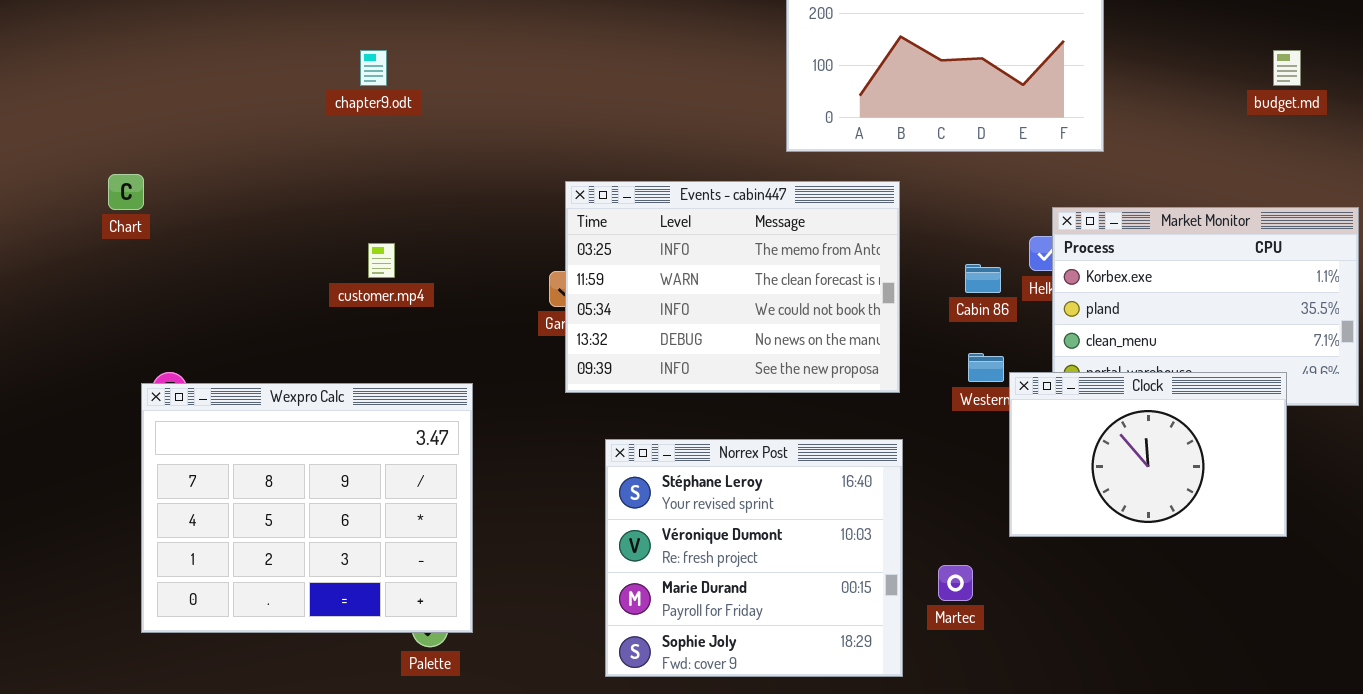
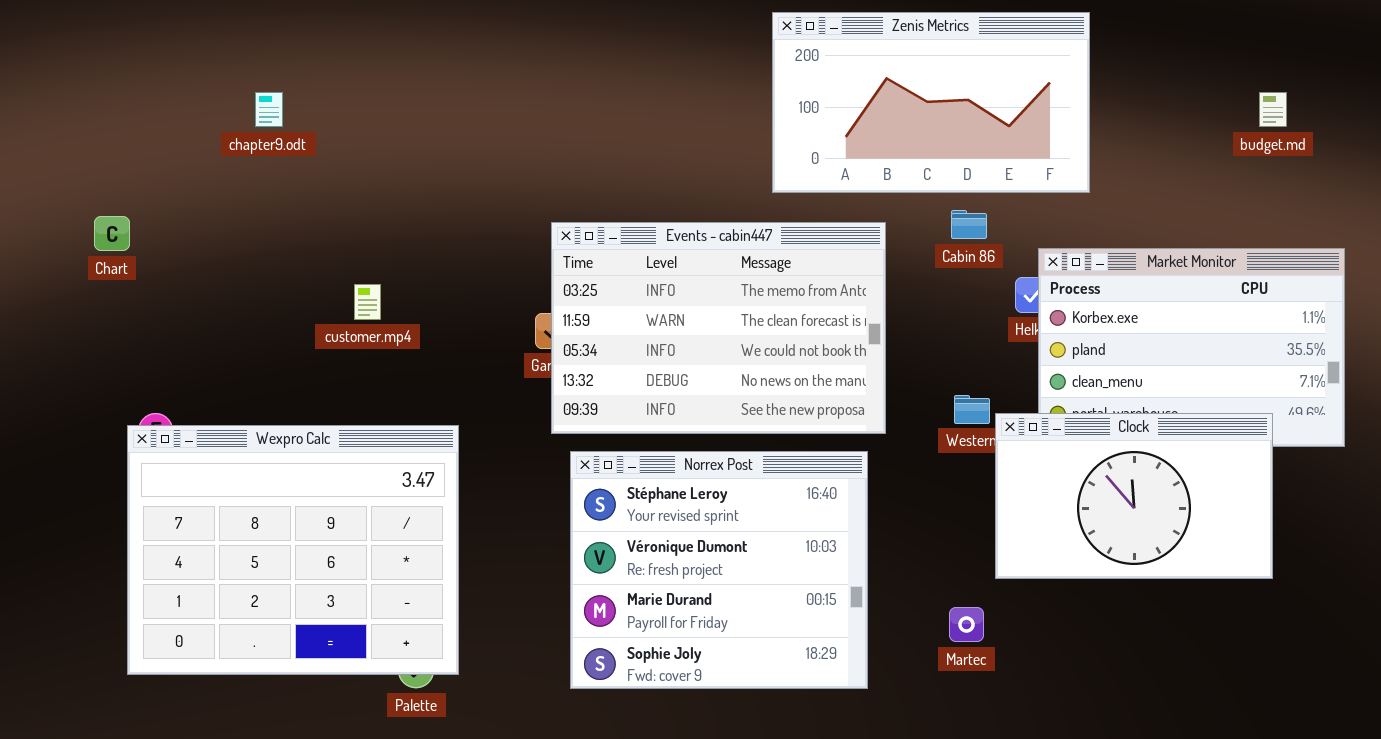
chapter9.odt: [360,50,387,86] -> [255,92,283,127], moved
Cabin 86: [965,264,1001,293] -> [951,210,987,239], moved
Norrex Post: [605,439,903,677] -> [570,451,868,689], moved
Martec: [938,565,973,601] -> [949,607,984,642], moved

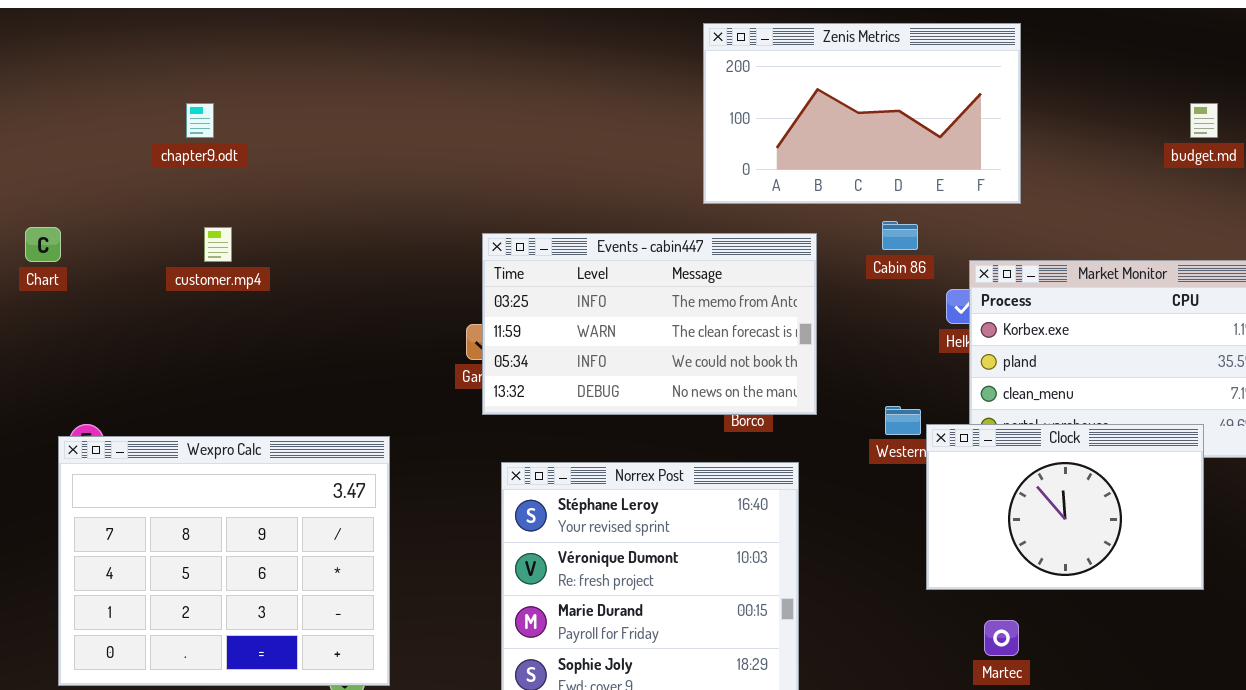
Events - cabin447: [551,222,886,434] -> [482,233,817,415], resized
customer.mp4: [354,284,381,320] -> [204,227,232,262], moved
Martec: [949,607,984,642] -> [984,620,1019,656], moved

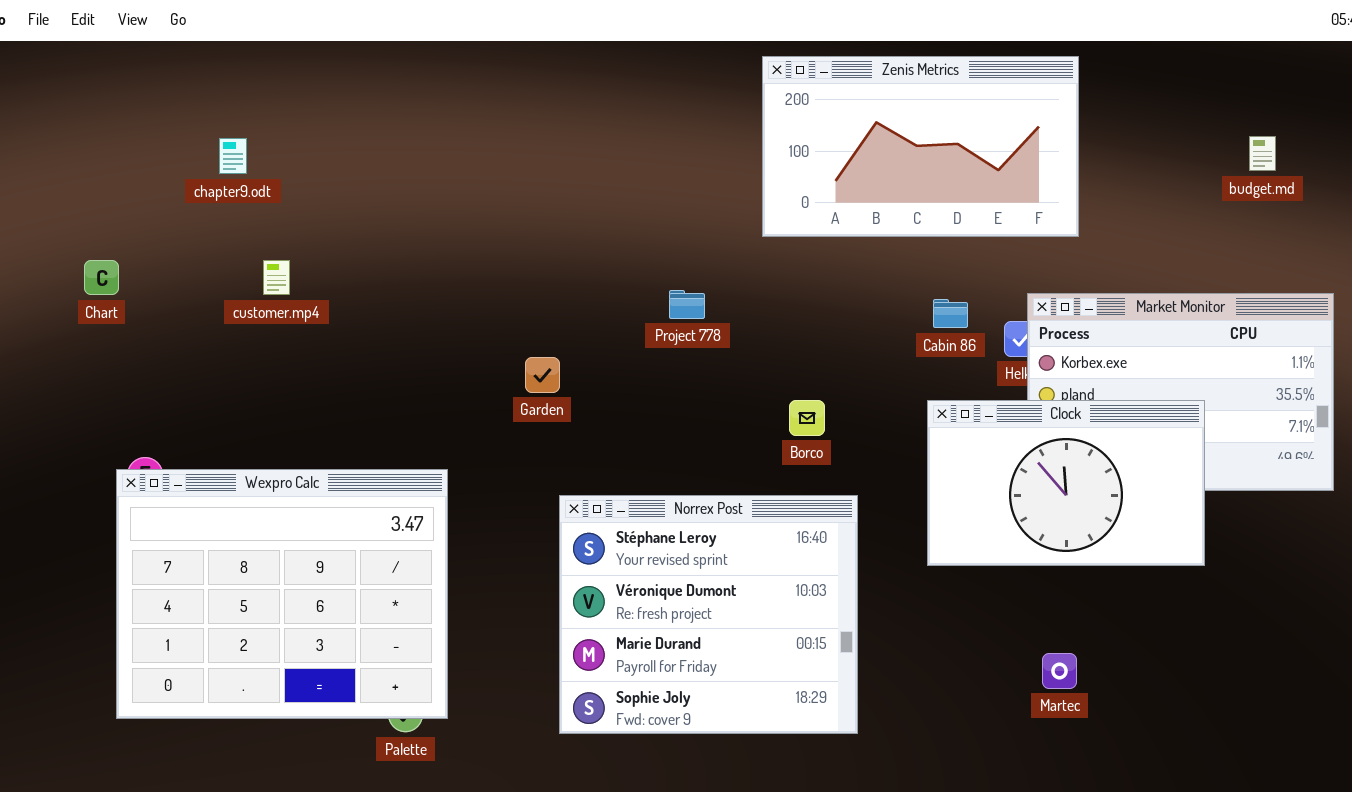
chapter9.odt: [186,103,214,138] -> [219,138,247,174], moved
Cabin 86: [882,221,918,250] -> [933,299,968,328], moved
Events - cabin447: [482,233,817,415] -> none, closed
Clock: [926,424,1204,590] -> [927,400,1205,566], moved

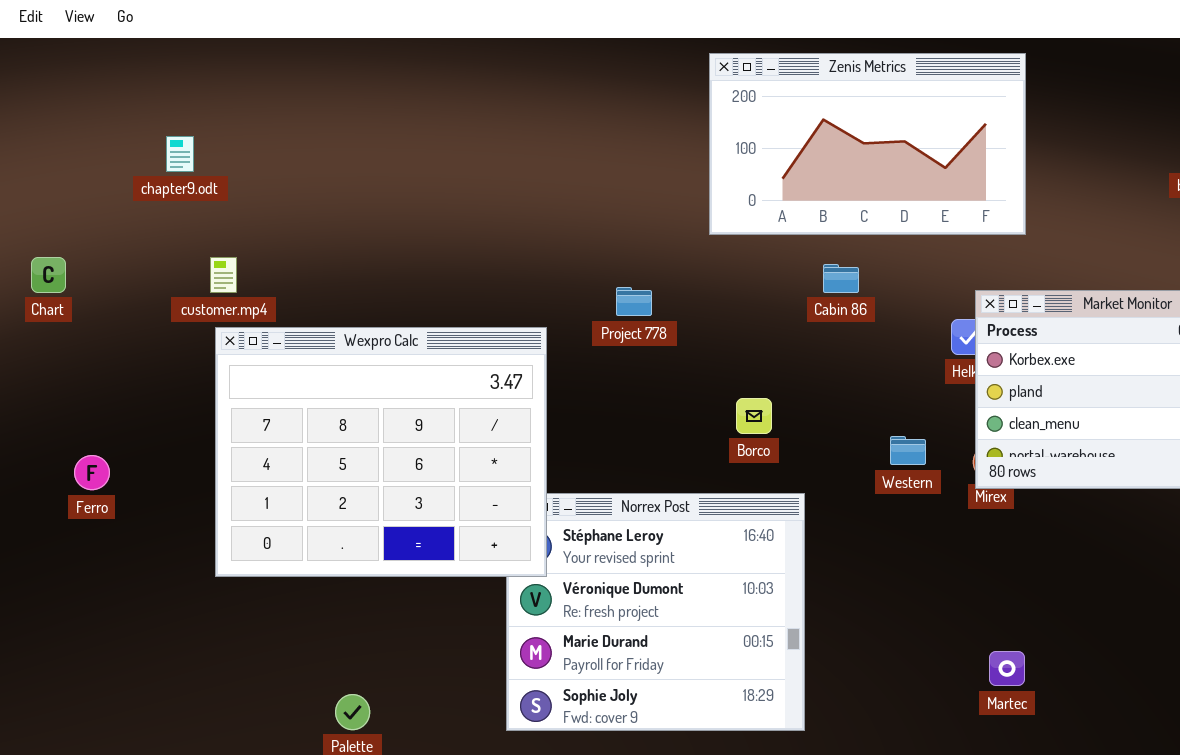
Cabin 86: [933,299,968,328] -> [823,264,859,293], moved
Clock: [927,400,1205,566] -> none, closed
Wexpro Calc: [116,469,448,719] -> [215,327,547,577], moved

